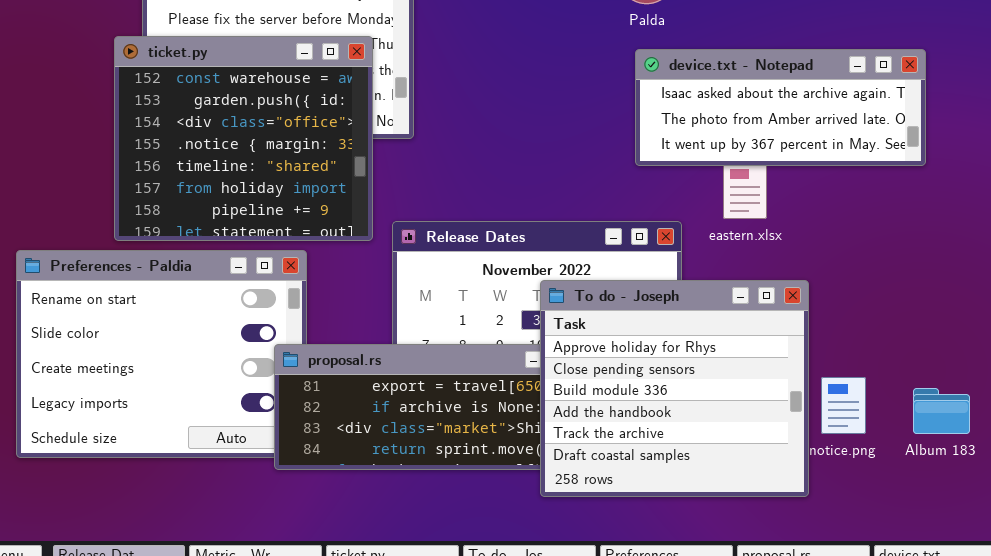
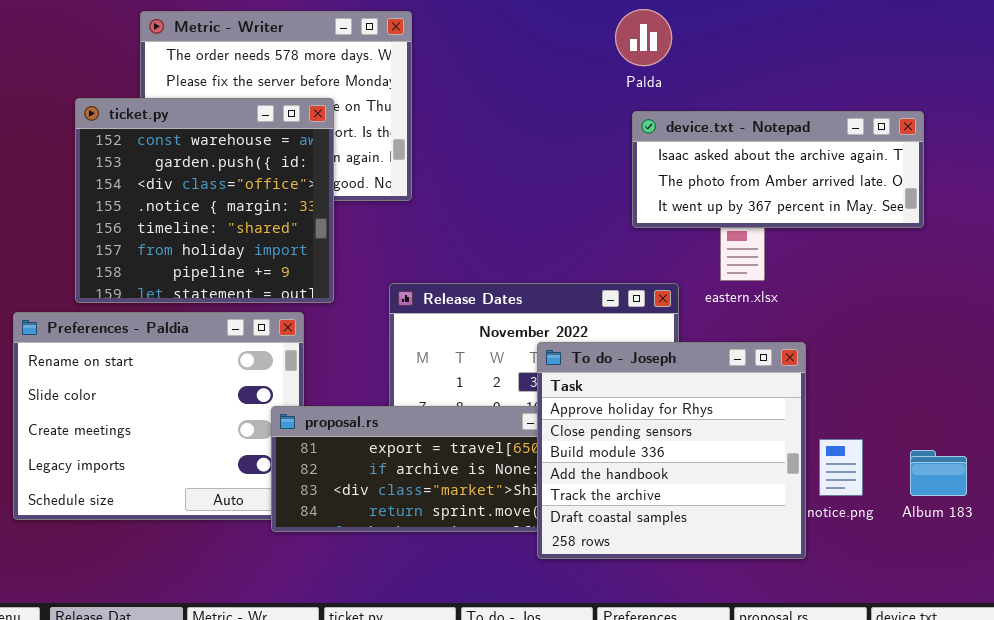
ticket.py: [114,36,373,241] -> [75,98,334,303], moved

